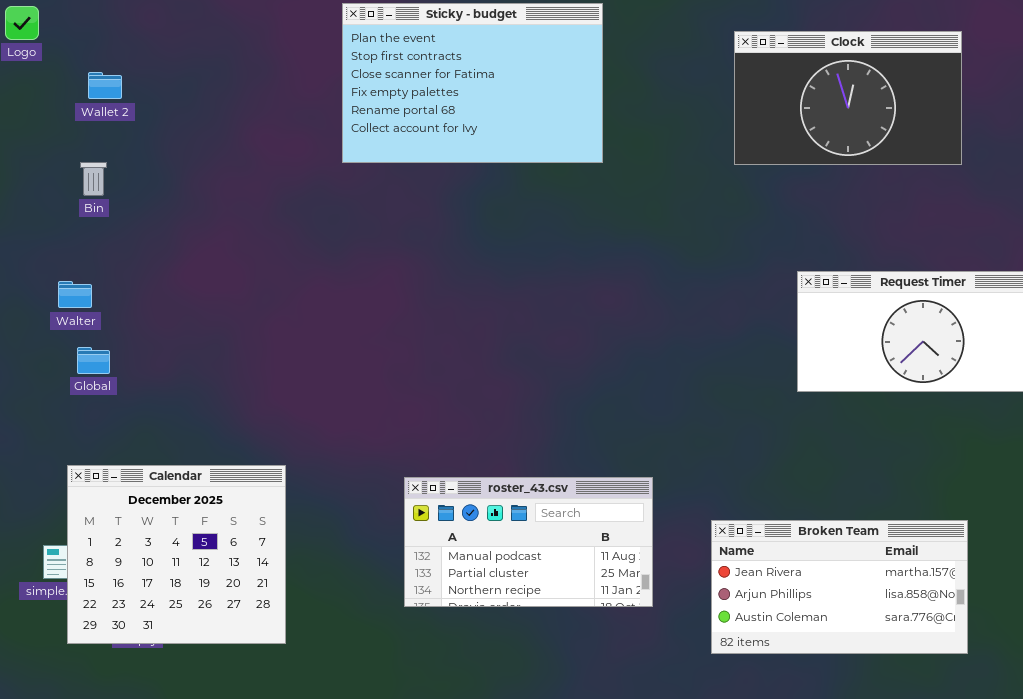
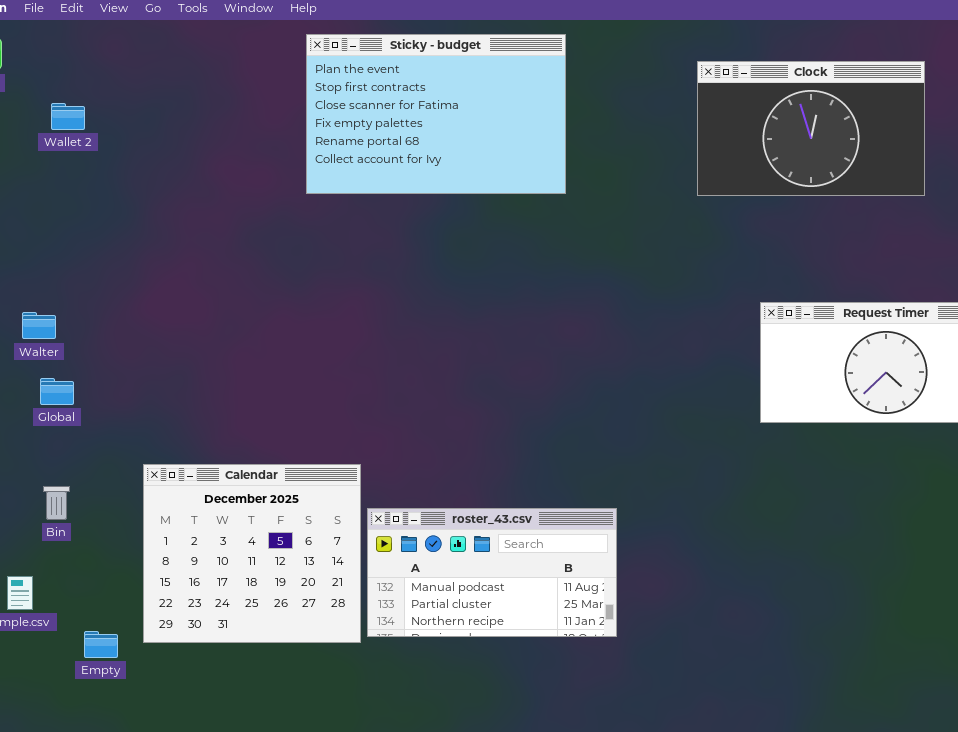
Bin: [80,162,107,196] -> [43,486,70,520], moved
Calendar: [67,465,286,644] -> [143,464,361,643], moved
Broken Team: [711,520,968,654] -> none, closed

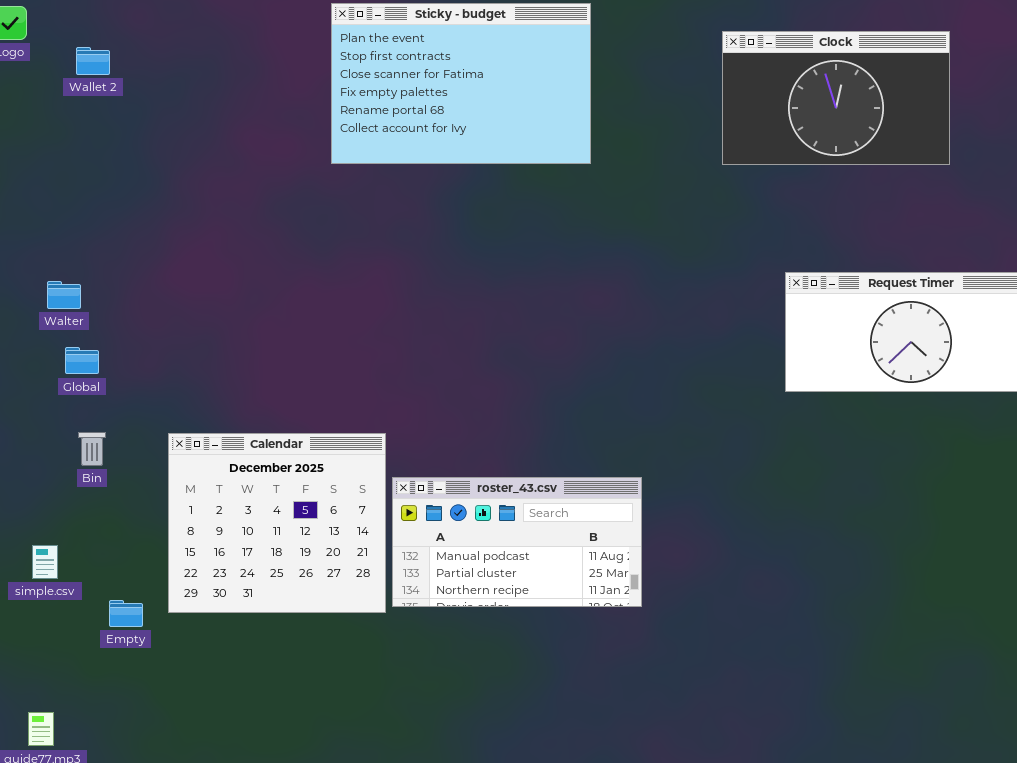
Wallet 2: [51,103,85,130] -> [76,47,110,75], moved
Bin: [43,486,70,520] -> [78,432,106,466], moved

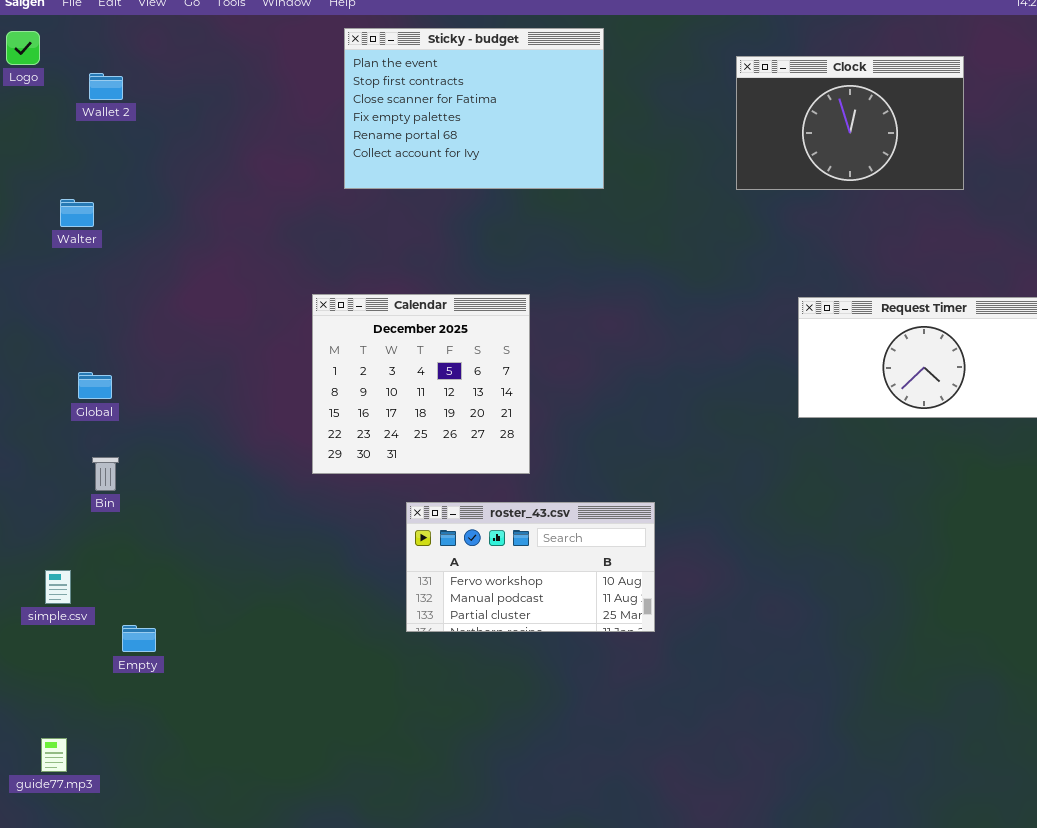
Walter: [47,281,81,309] -> [60,199,94,227], moved
Calendar: [168,433,386,613] -> [312,294,530,474], moved
roster_43.csv: [392,477,642,607] -> [406,502,655,632], scrolled up 1 row

